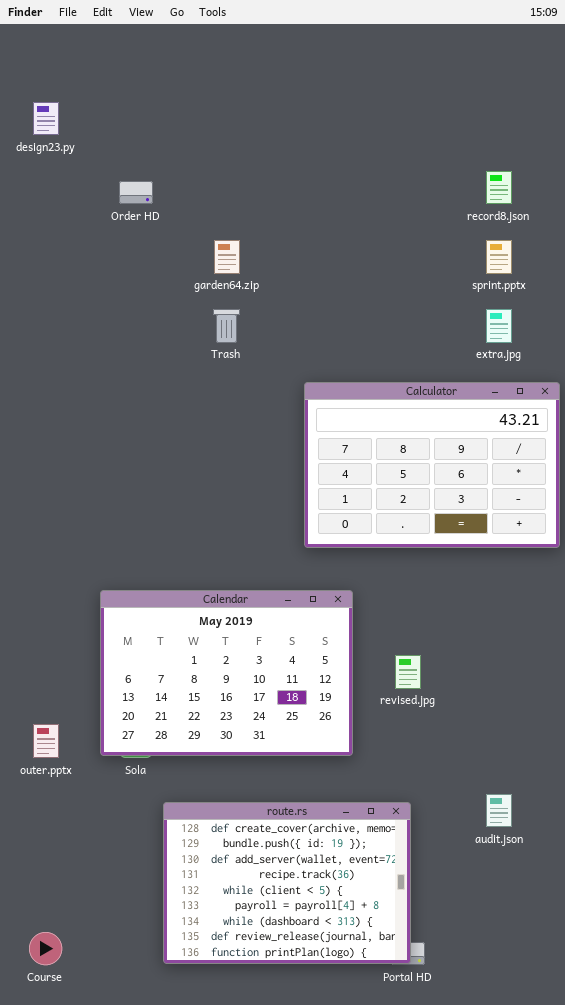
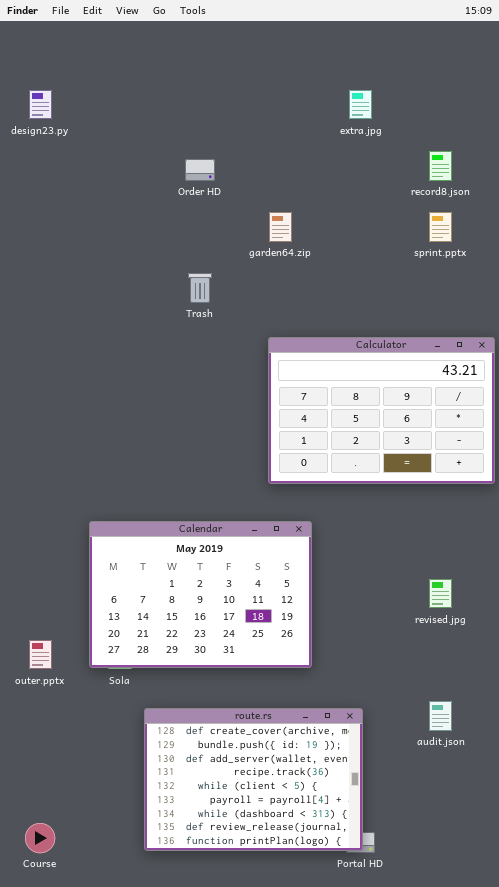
Order HD: [119,181,153,204] -> [185,159,215,181], moved
garden64.zip: [214,240,240,274] -> [269,212,292,242], moved
extra.jpg: [486,309,512,343] -> [349,90,372,119], moved
revised.jpg: [395,655,421,689] -> [429,579,452,608], moved

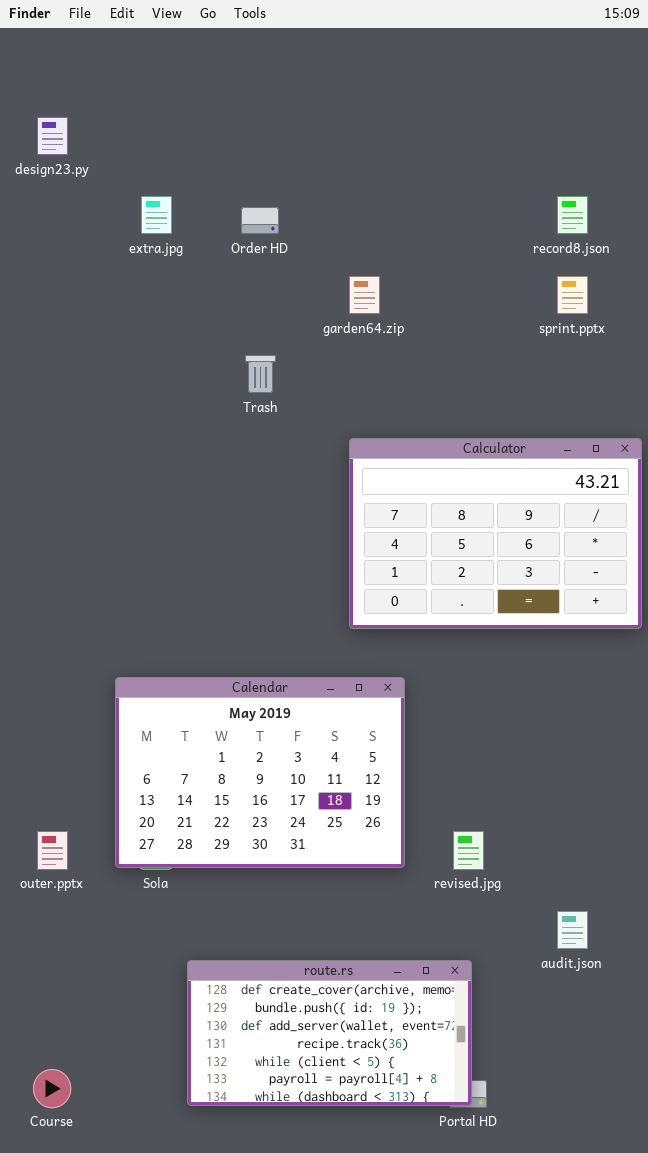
extra.jpg: [349,90,372,119] -> [141,196,172,234], moved
revised.jpg: [429,579,452,608] -> [453,831,484,870], moved
route.rs: [144,708,363,851] -> [187,960,472,1106], resized

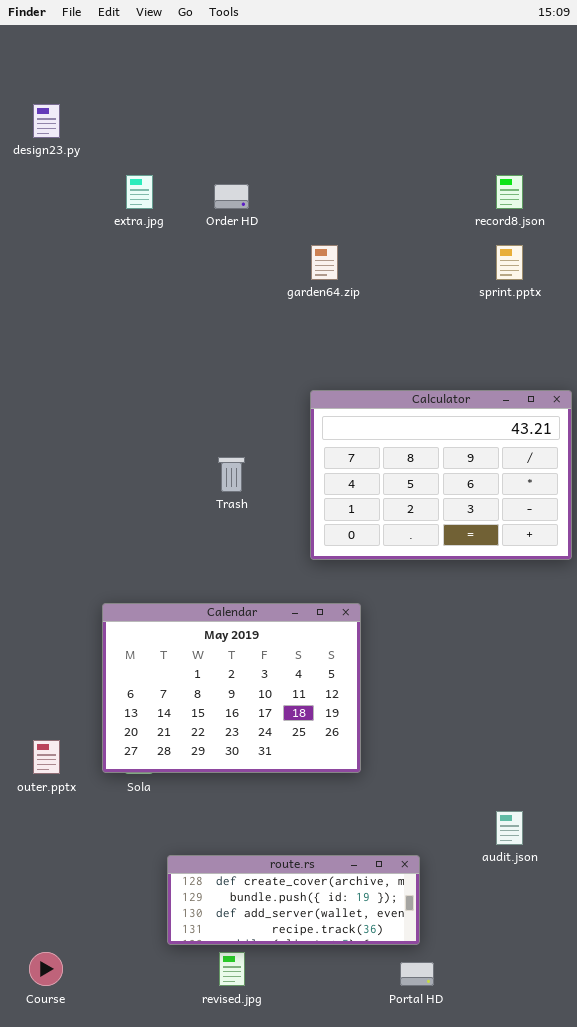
Trash: [245,355,276,393] -> [218,457,245,492], moved
revised.jpg: [453,831,484,870] -> [219,952,245,986], moved
route.rs: [187,960,472,1106] -> [167,855,420,945], resized

